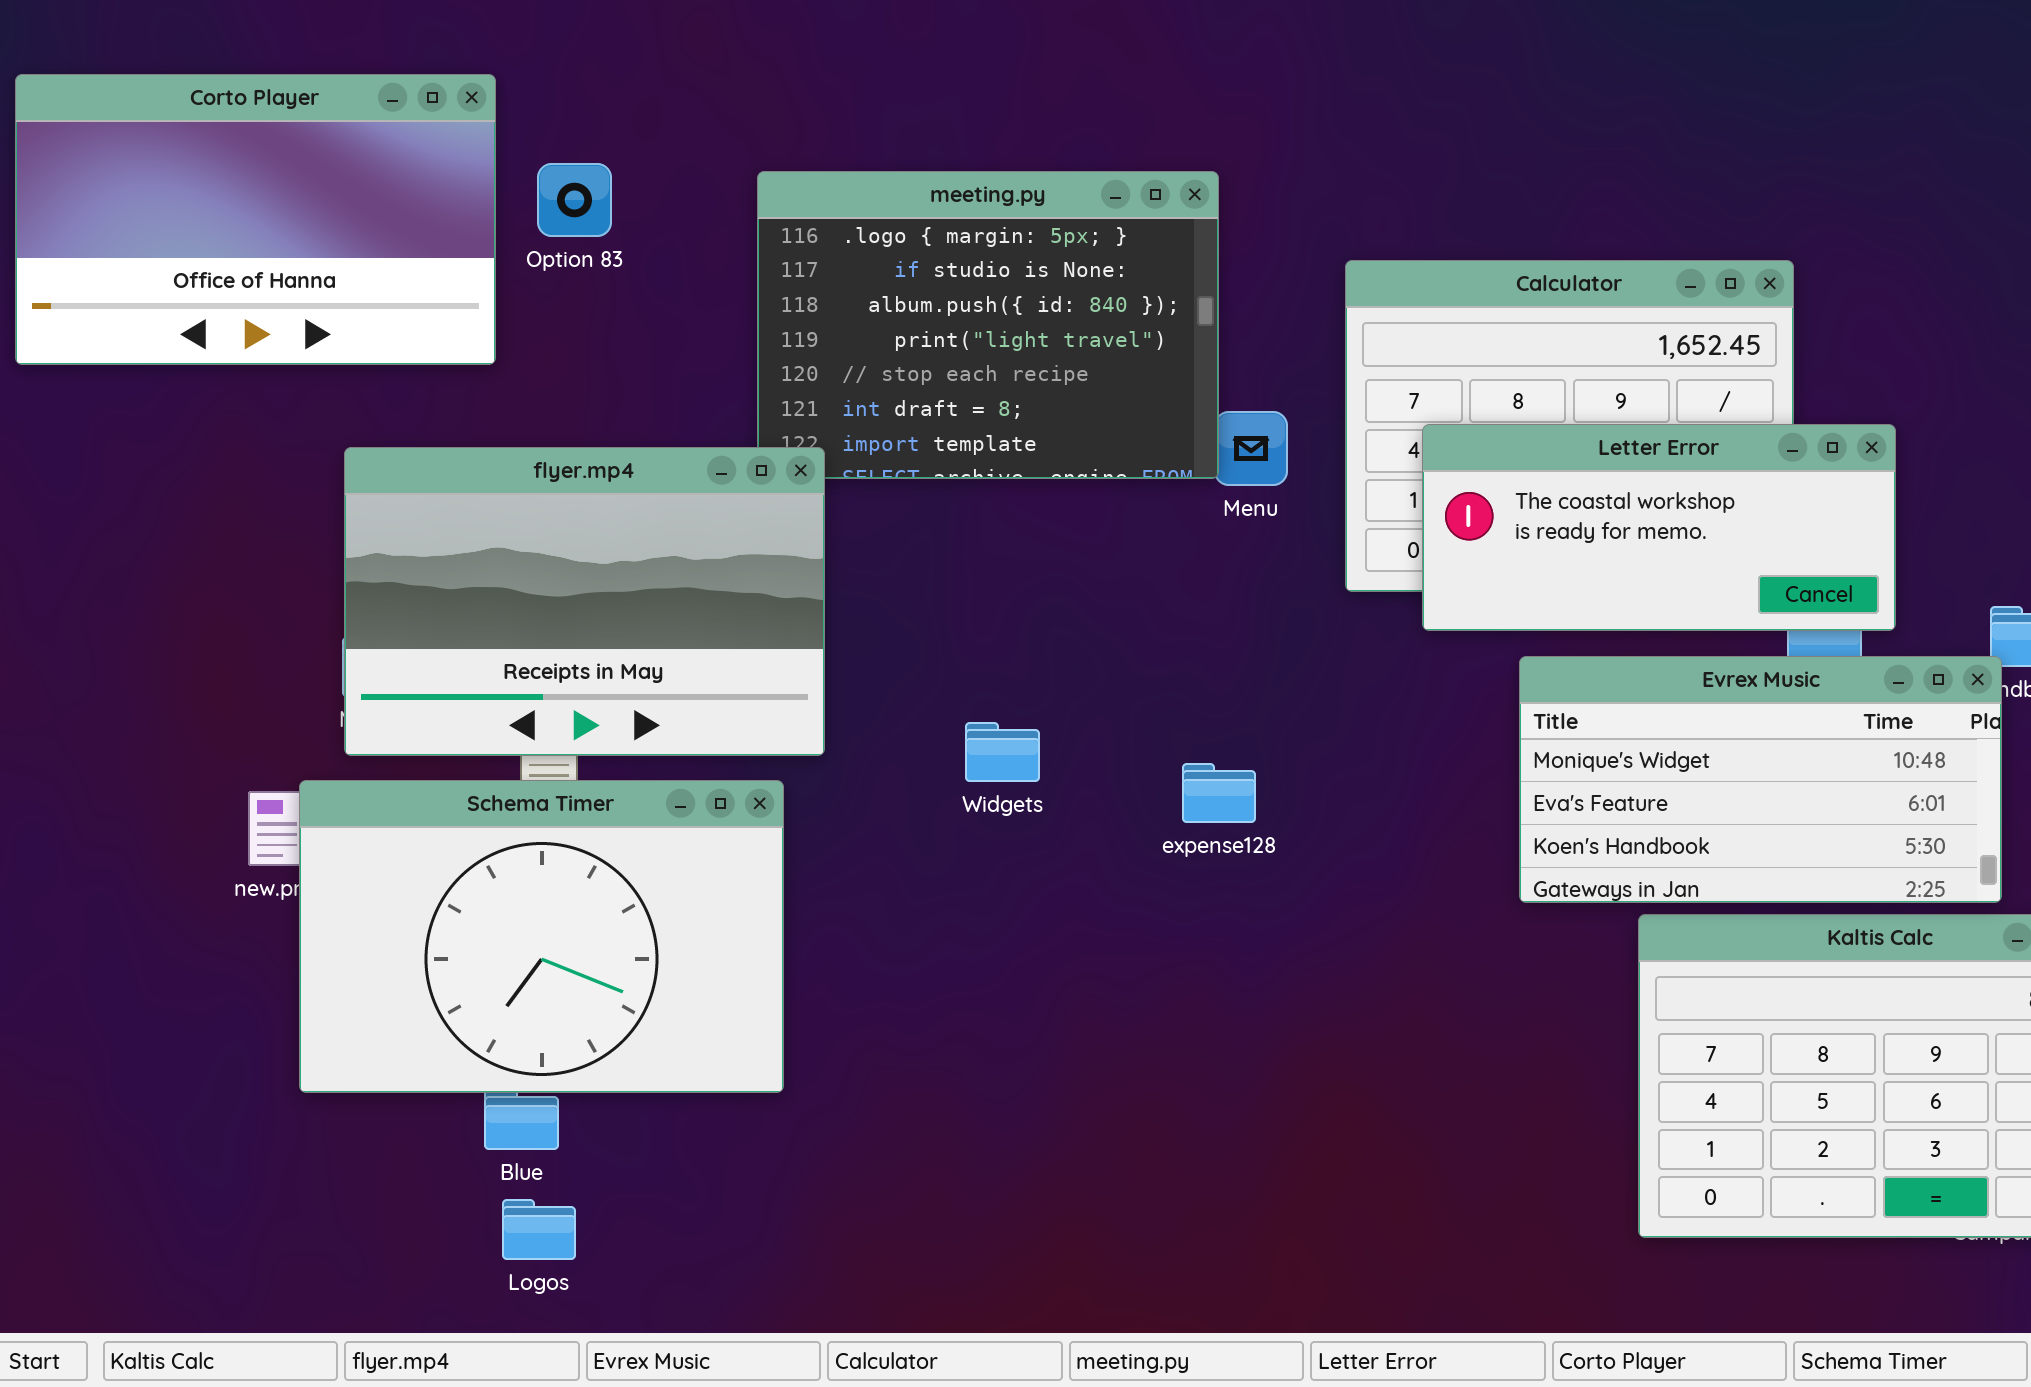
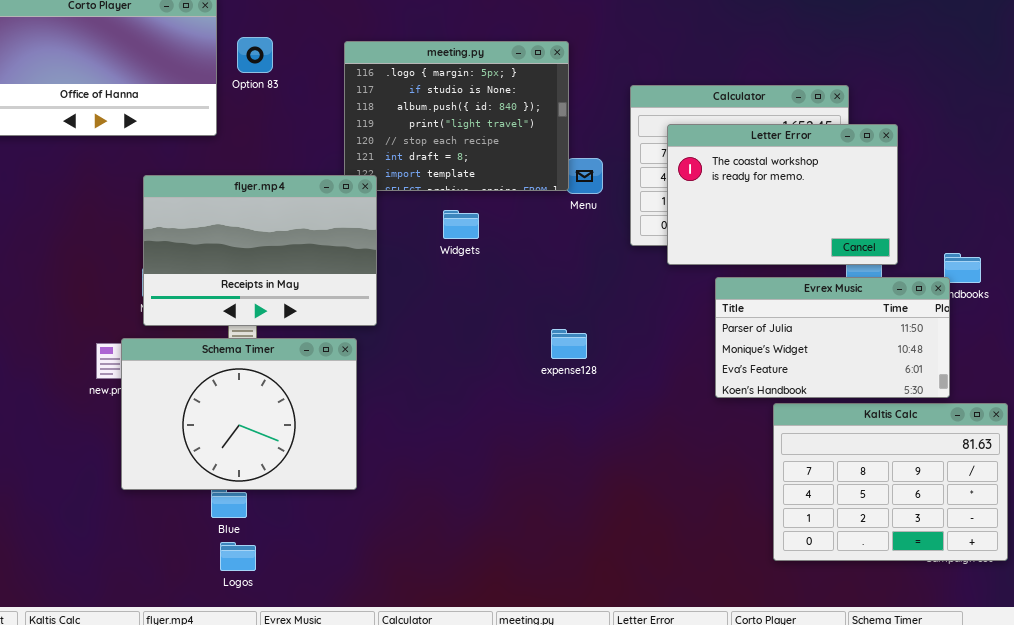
Letter Error: [1422,424,1896,631] -> [667,124,898,265], resized
Evrex Music: [1519,656,2002,903] -> [715,277,950,398], scrolled up 1 row
Widgets: [965,722,1040,782] -> [443,210,479,239], moved

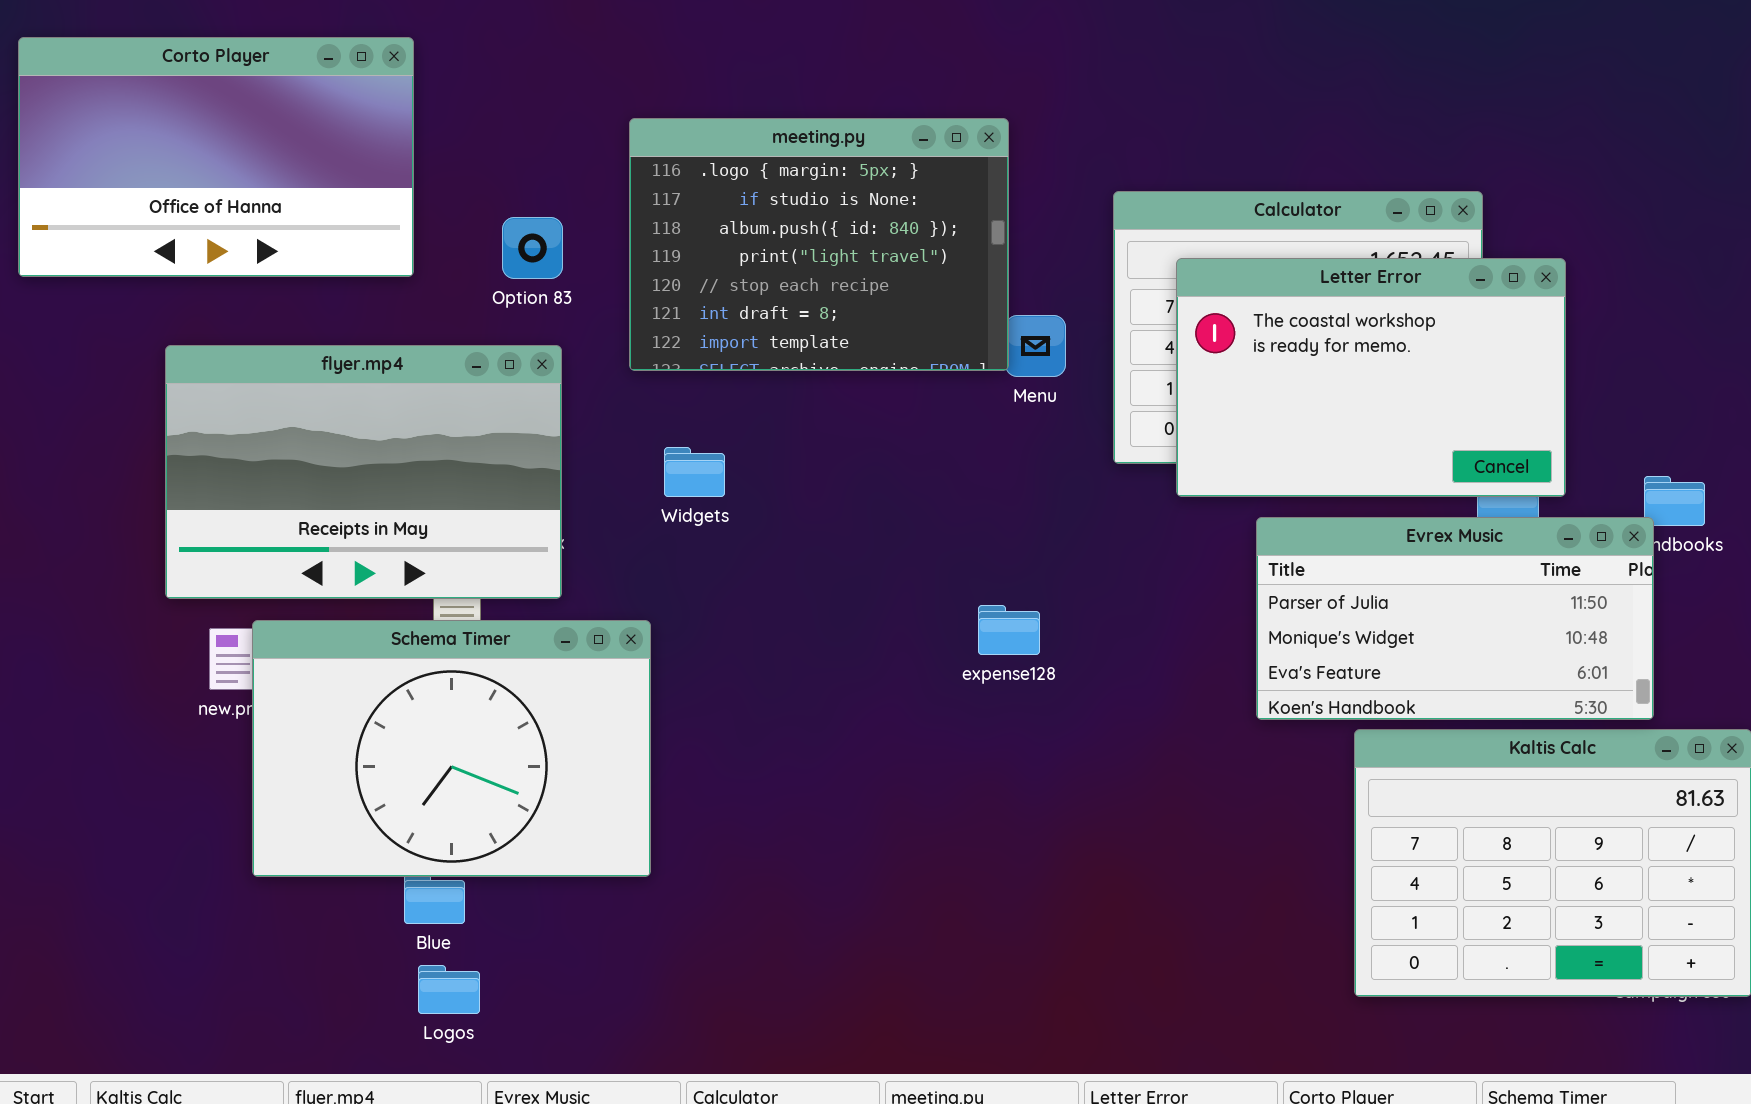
Option 83: [237,37,273,73] -> [502,217,563,279], moved
flyer.mp4: [143,175,377,326] -> [165,345,562,599], moved
Widgets: [443,210,479,239] -> [664,447,725,497], moved

